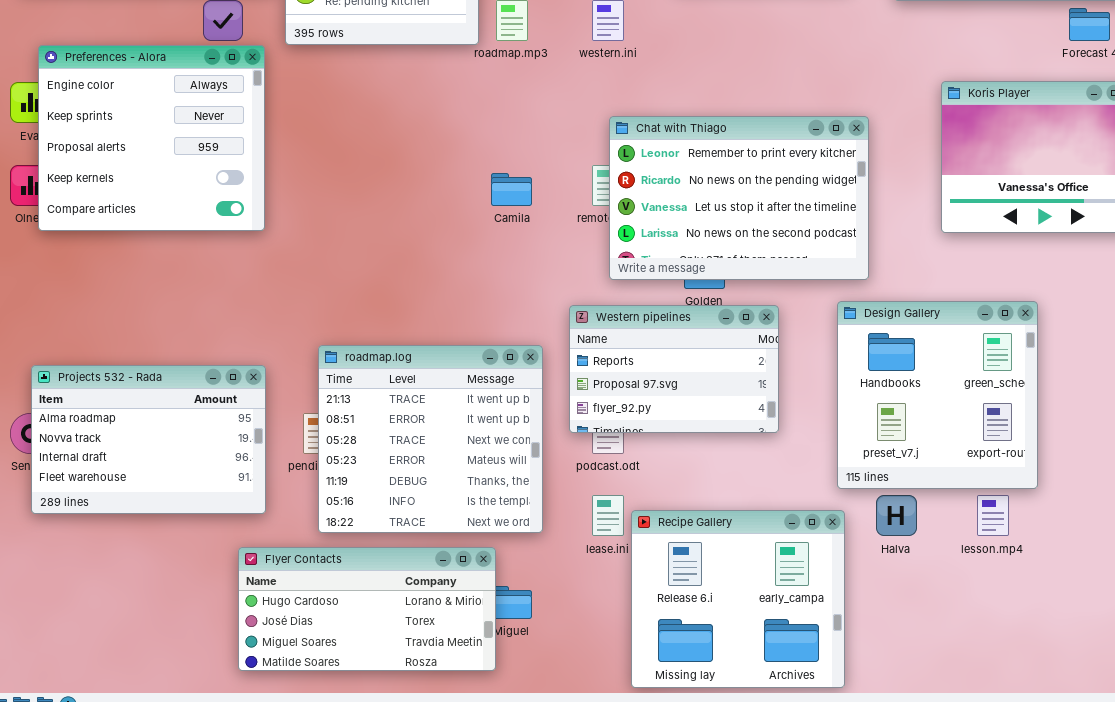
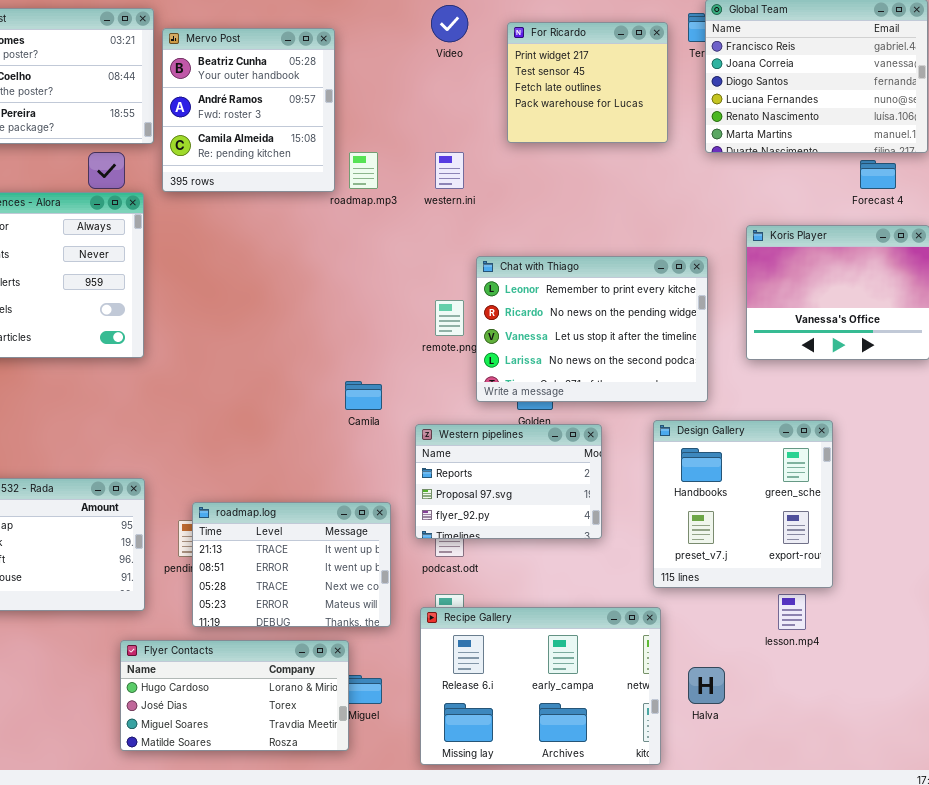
Chat with Thiago: [609,116,869,280] -> [476,256,708,402], moved
Camila: [491,173,532,206] -> [345,381,382,410], moved
roadmap.log: [318,345,543,533] -> [192,502,391,627], resized
Halva: [876,495,917,536] -> [688,667,725,704], moved
Recipe Gallery: [631,510,845,688] -> [420,607,661,765], resized

